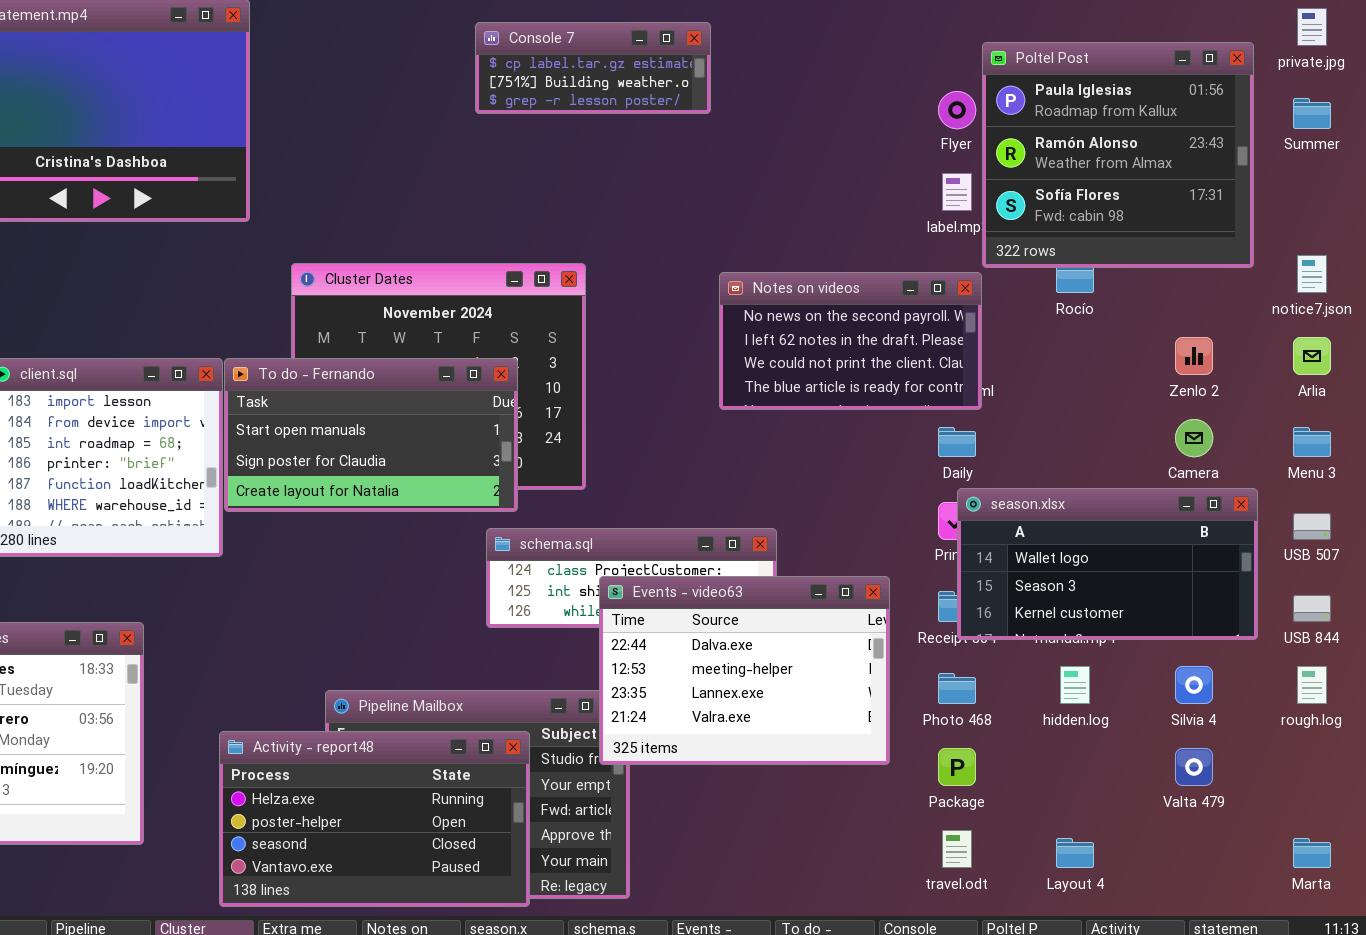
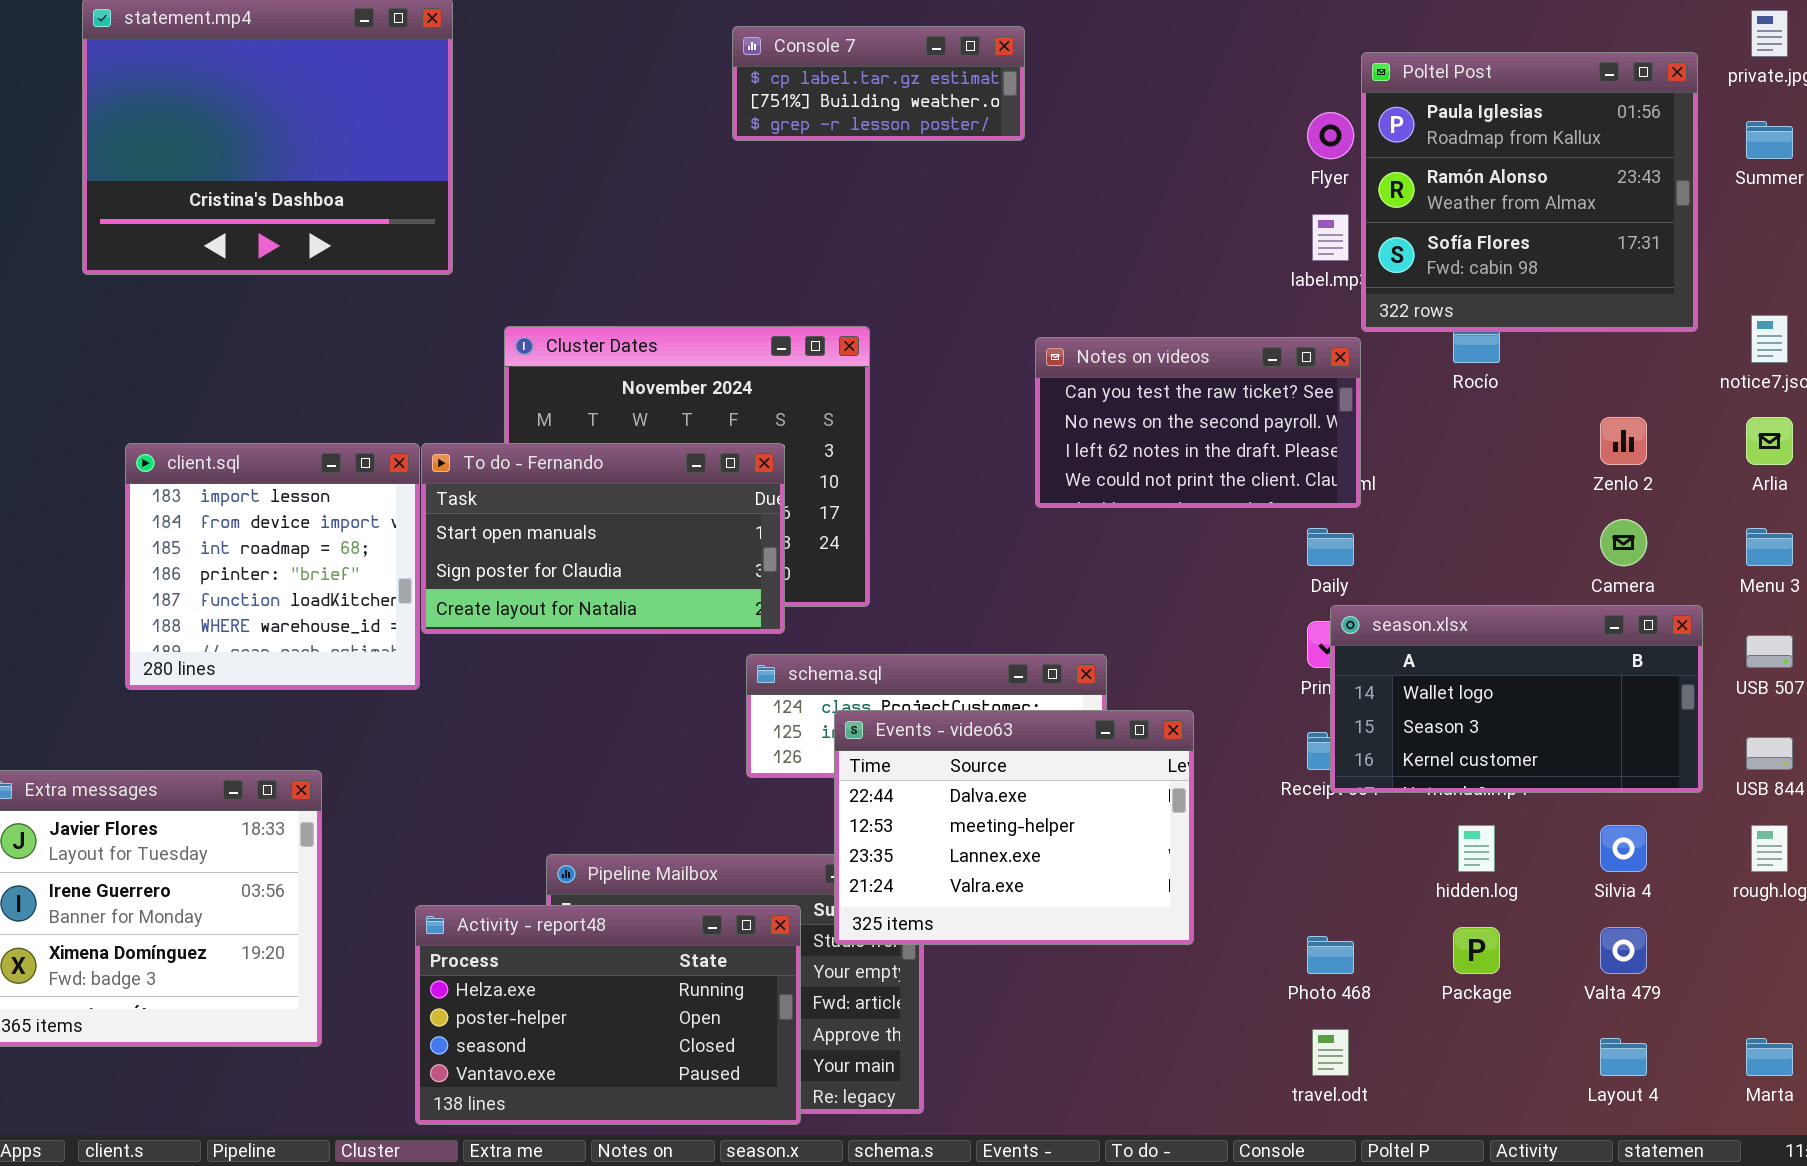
Notes on videos: [719,272,982,410] -> [1035,337,1361,508], scrolled up 1 row
Events - video63: [599,576,890,765] -> [834,710,1194,945], moved
Photo 468: [938,673,976,704] -> [1307,936,1354,974], moved
Package: [938,748,976,786] -> [1453,927,1500,974], moved
Layout 4: [1056,838,1094,868] -> [1600,1038,1647,1076], moved

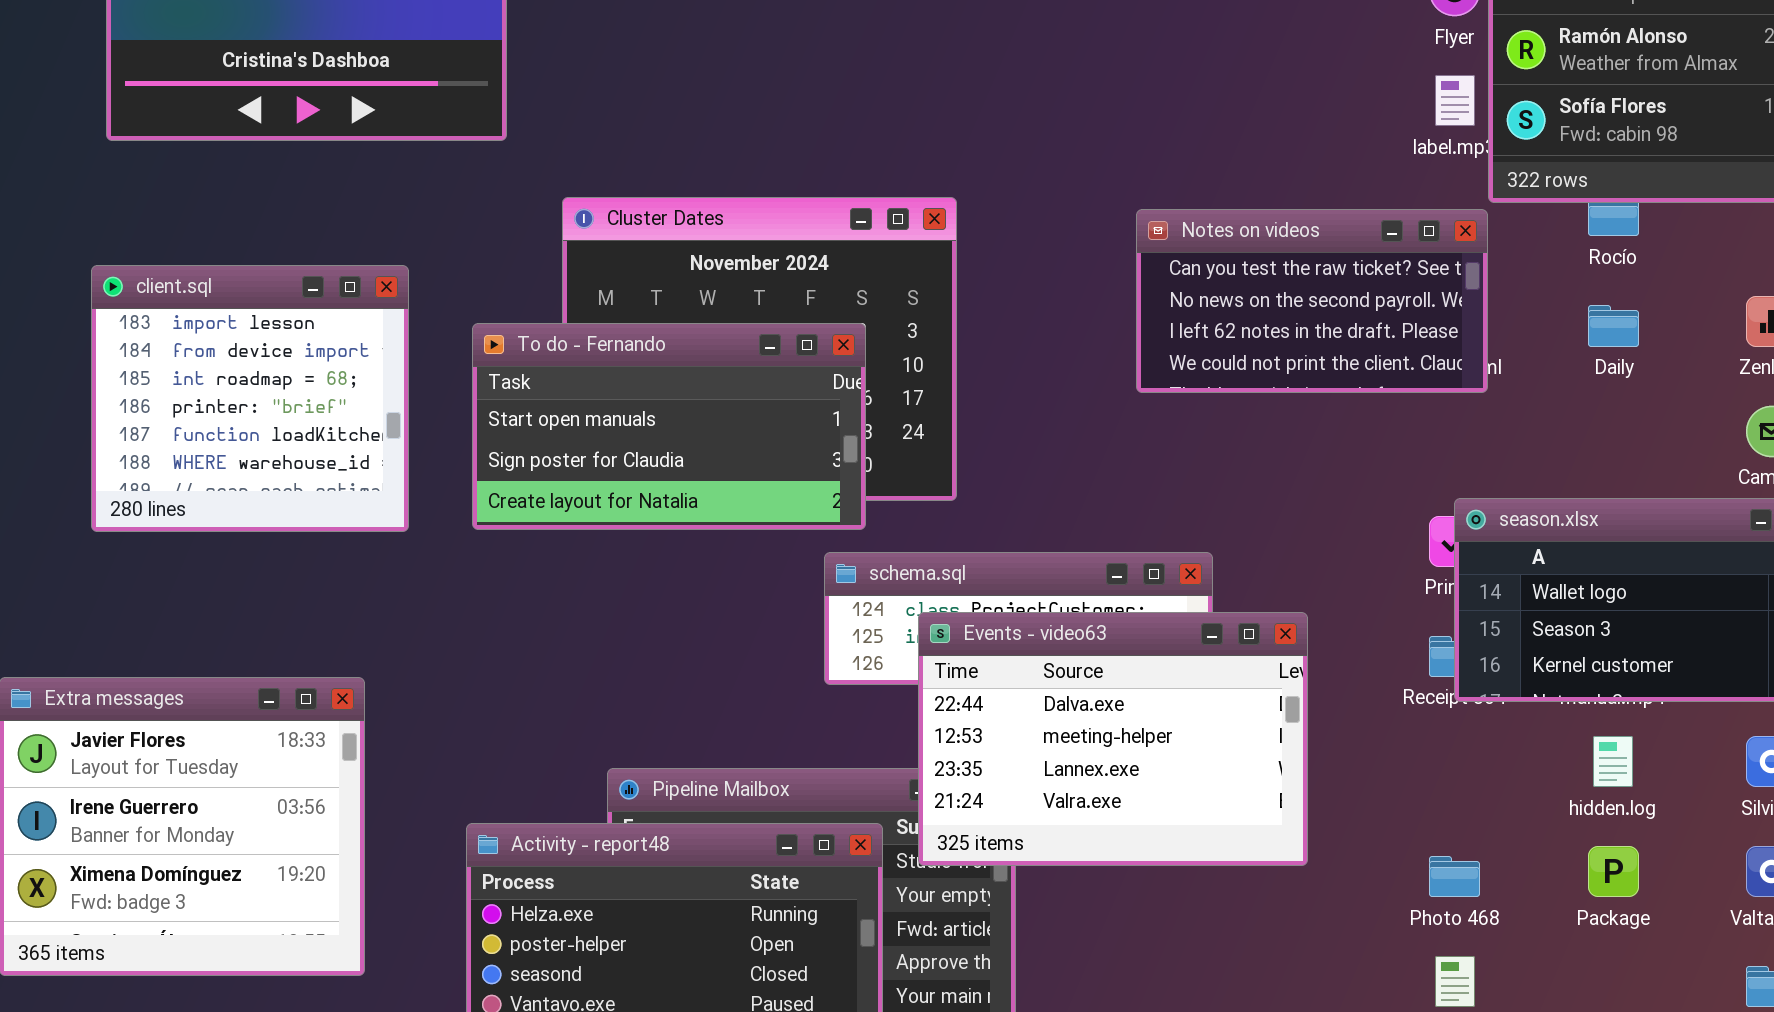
client.sql: [125,443,420,690] -> [91,265,409,532], moved
Daily: [1307,528,1354,566] -> [1588,305,1639,347], moved

